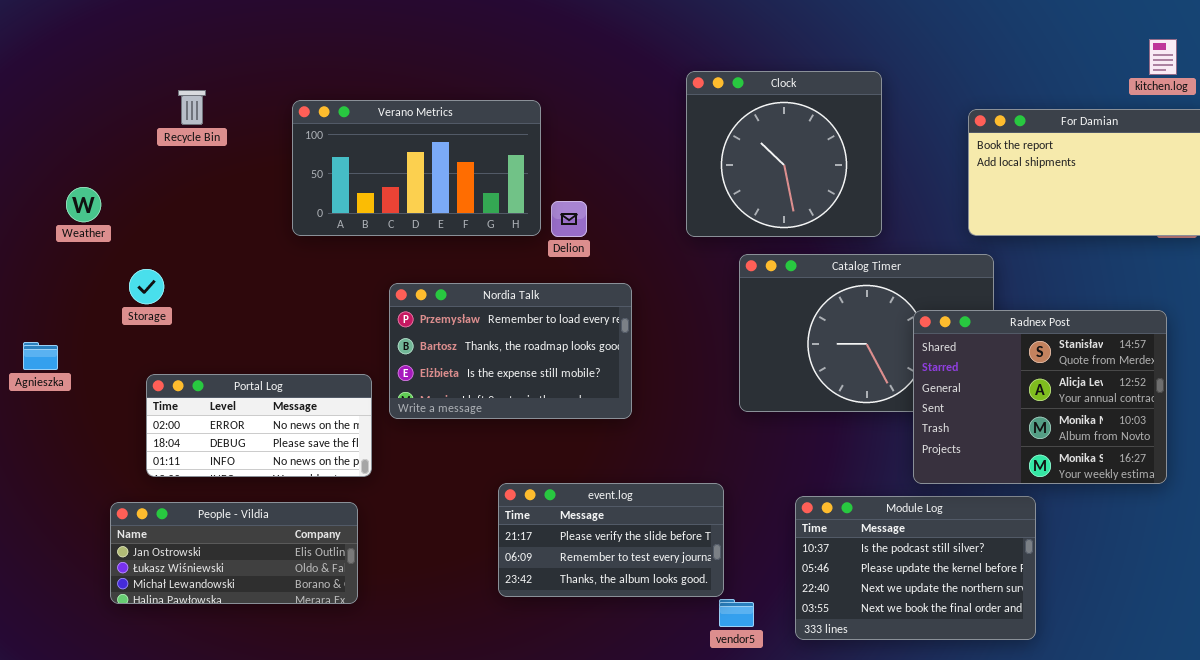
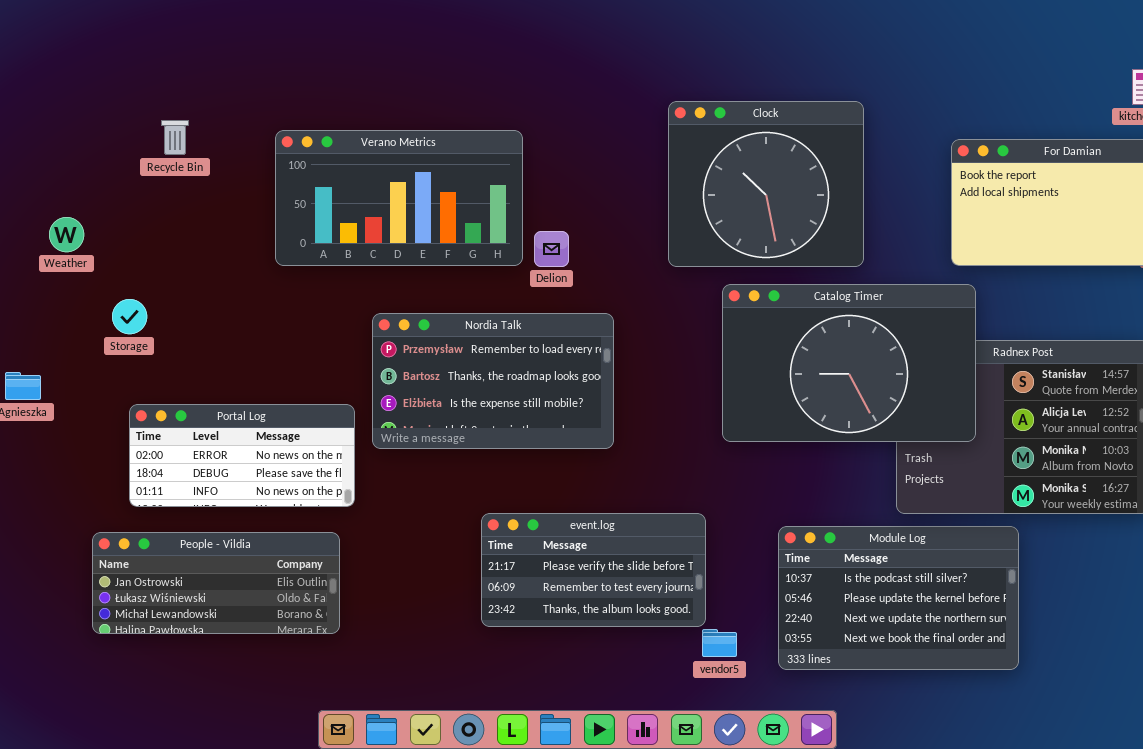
Catalog Timer: [739,254,994,412] -> [722,284,976,442], raised

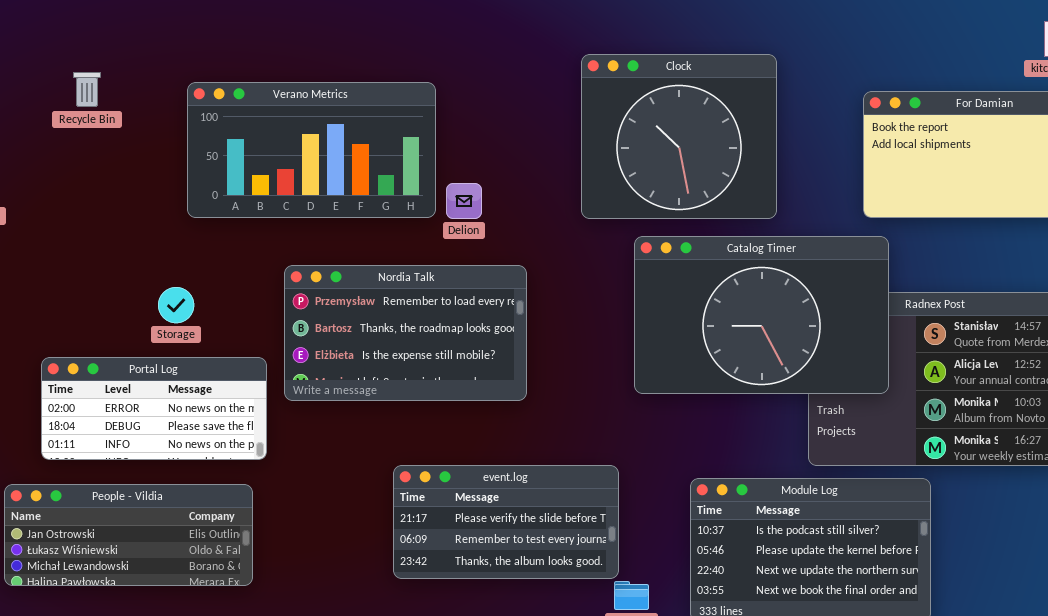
Storage: [112,299,147,334] -> [158,287,194,323], moved

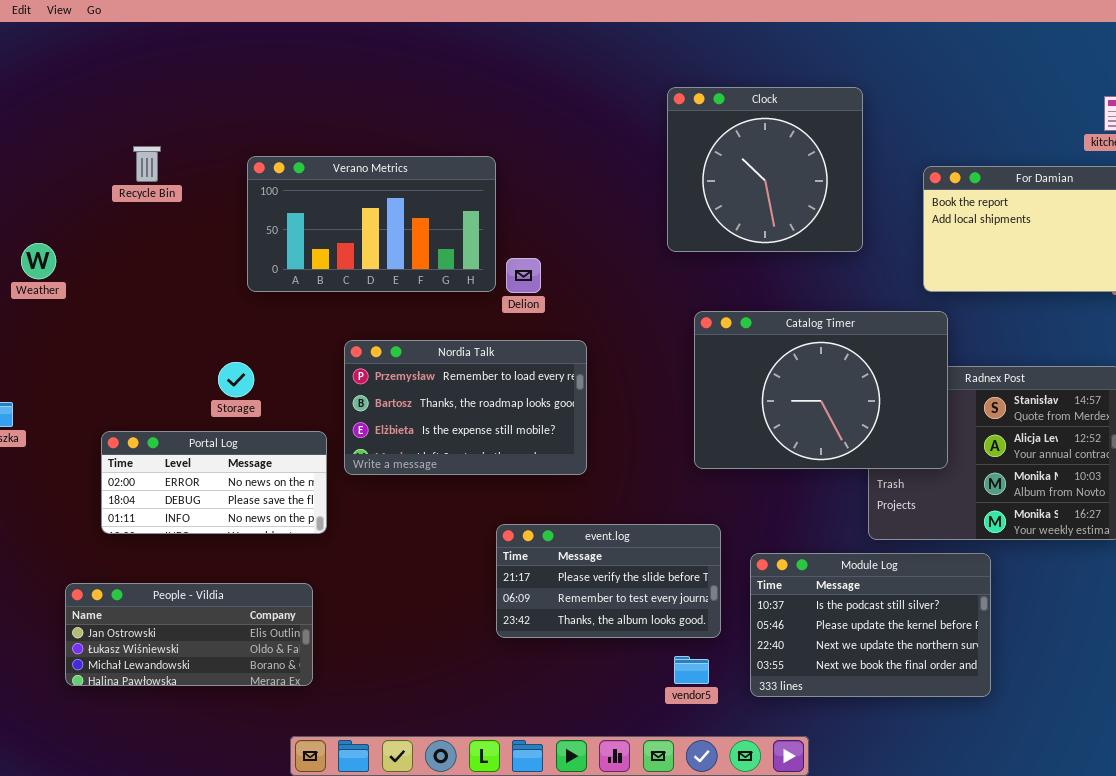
Clock: [581,54,777,219] -> [667,87,863,252], moved
event.log: [393,465,619,579] -> [496,524,721,638], moved
People - Vildia: [4,484,253,586] -> [65,583,313,686], moved

